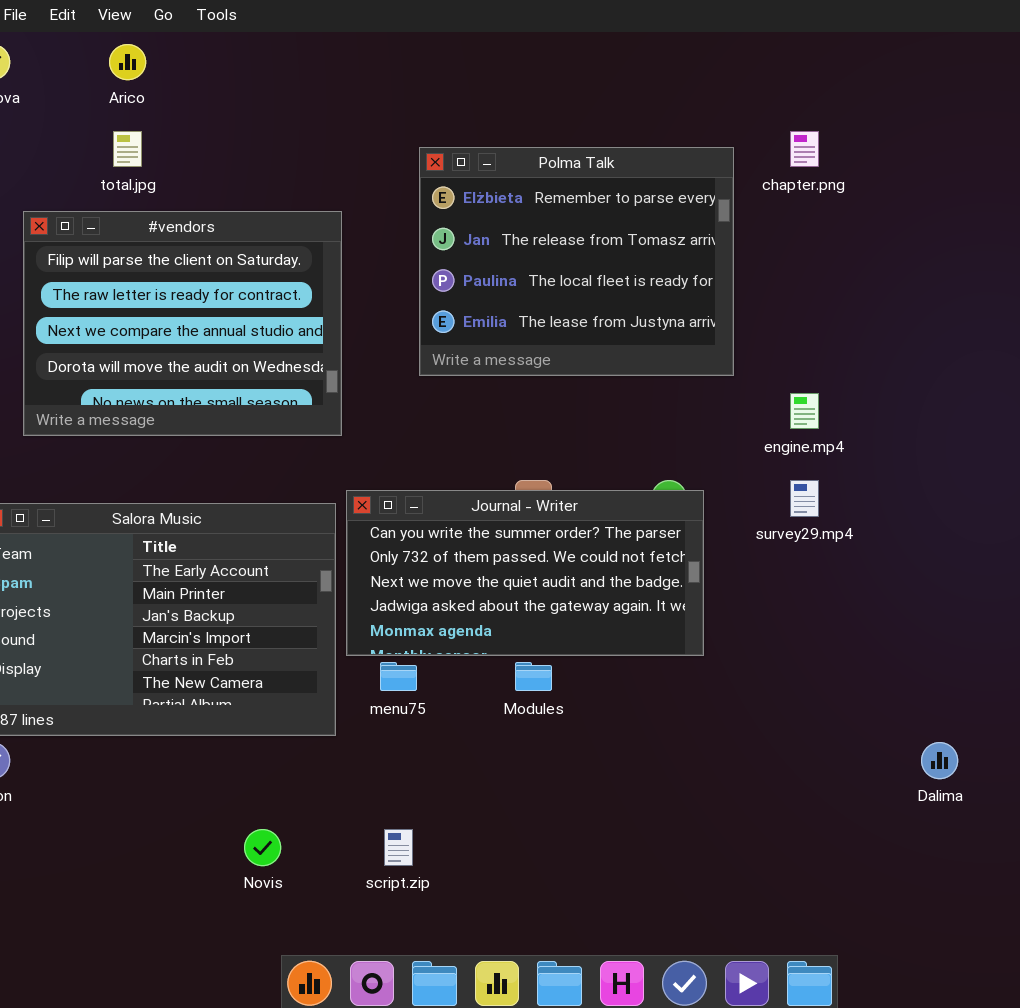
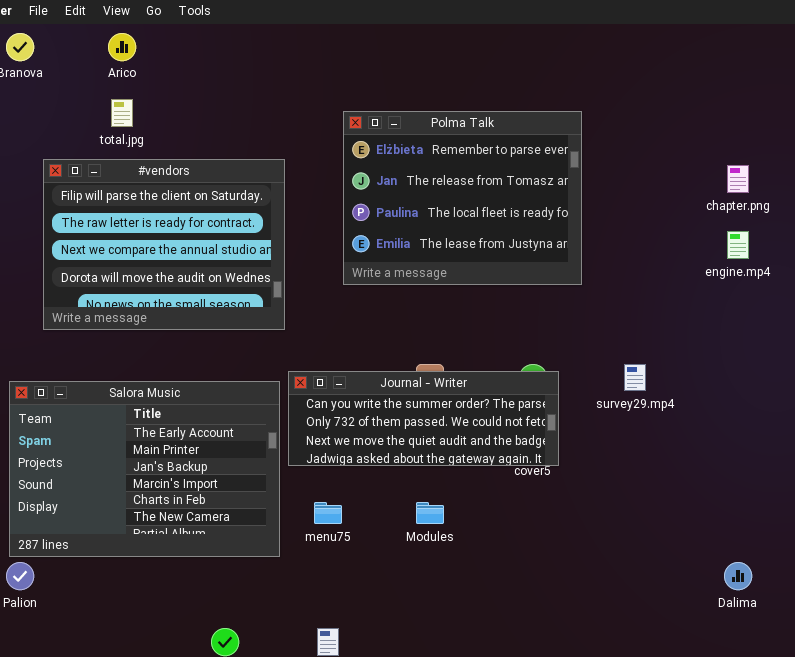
chapter.png: [790,131,819,167] -> [727,165,749,193], moved
engine.mp4: [790,393,819,429] -> [727,231,749,259], moved
Journal - Writer: [346,490,704,656] -> [288,371,559,466], resized

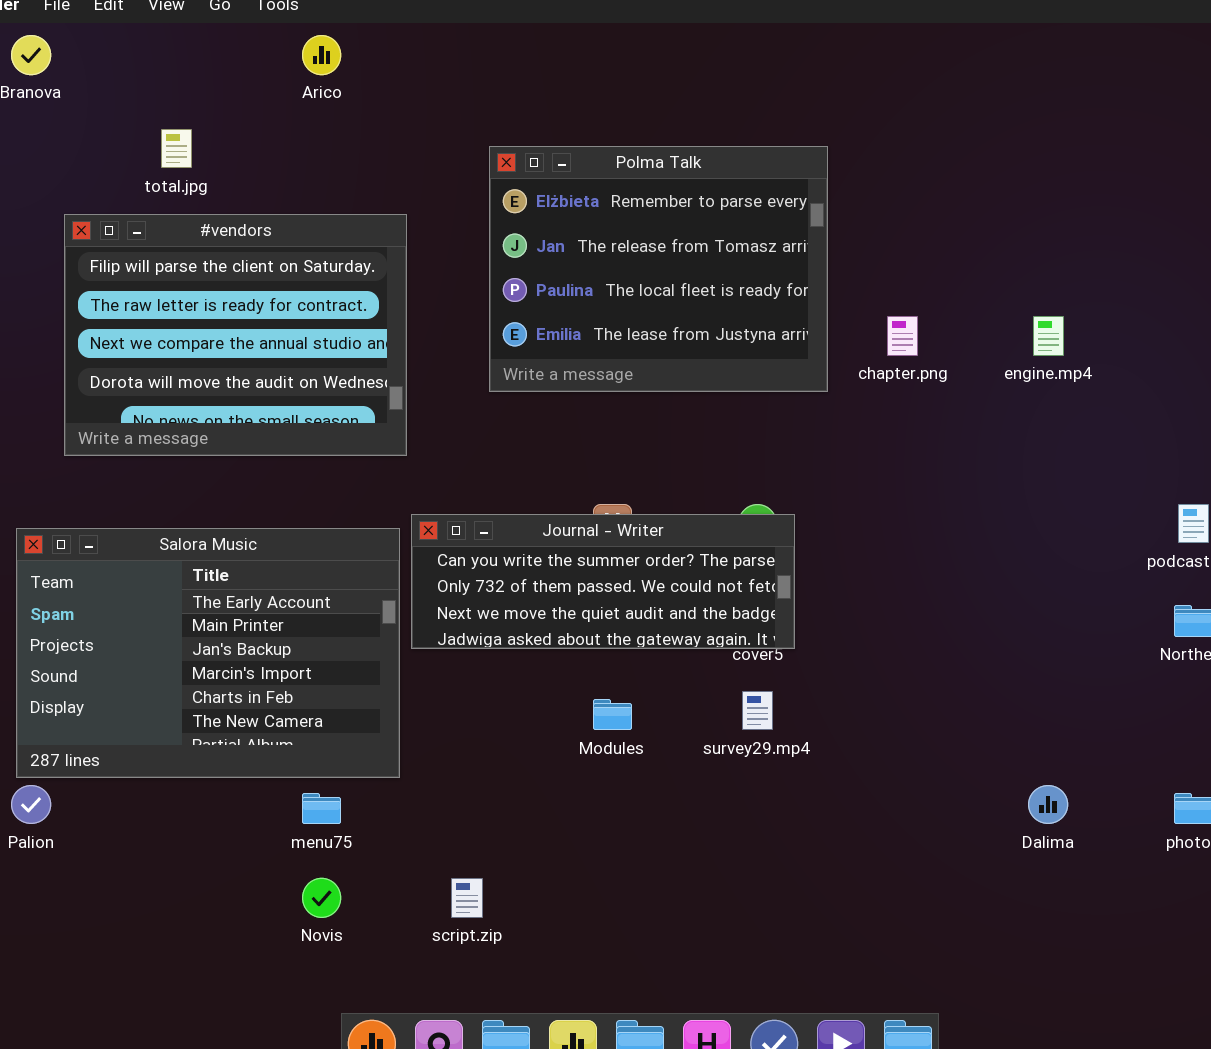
Arico: [108,33,136,61] -> [302,35,341,75], moved
chapter.png: [727,165,749,193] -> [887,316,918,356], moved
survey29.mp4: [624,364,646,391] -> [742,691,773,730], moved
menu75: [314,502,342,524] -> [302,793,341,824], moved

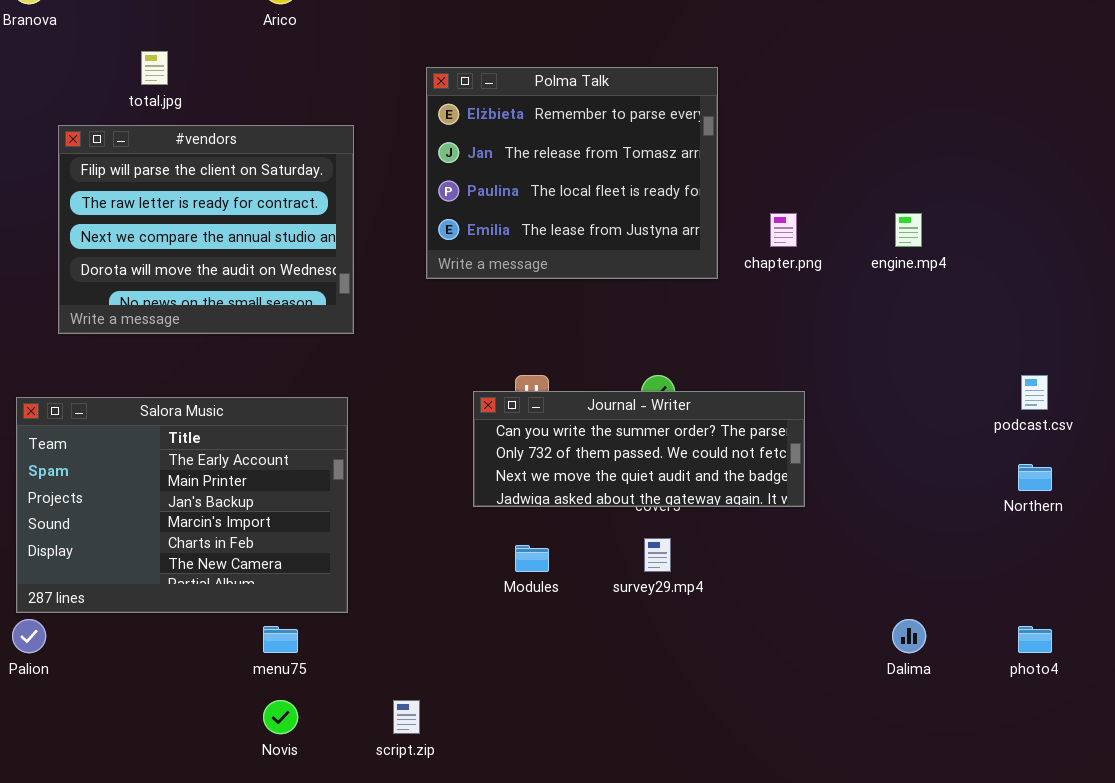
Journal - Writer: [411,514,795,649] -> [473,391,805,507], moved

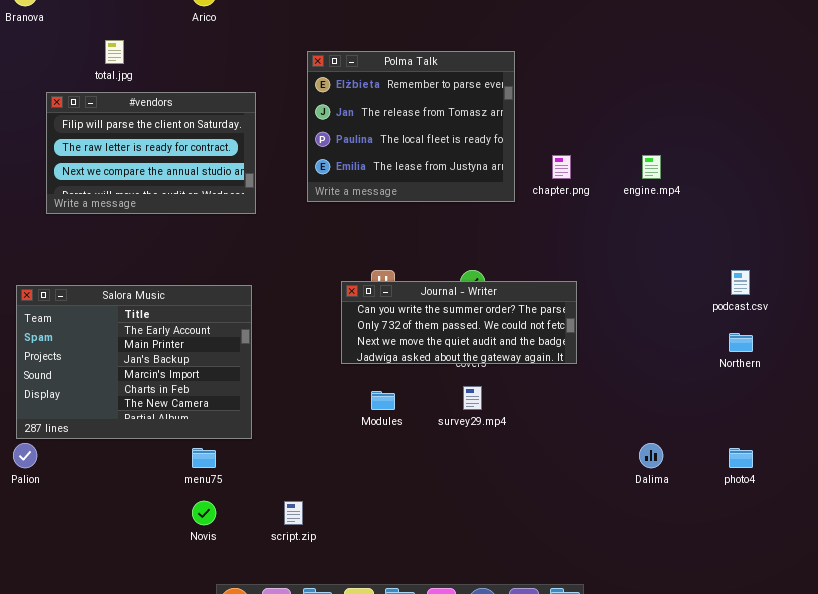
#vendors: [58,125,354,334] -> [46,92,256,214], resized

